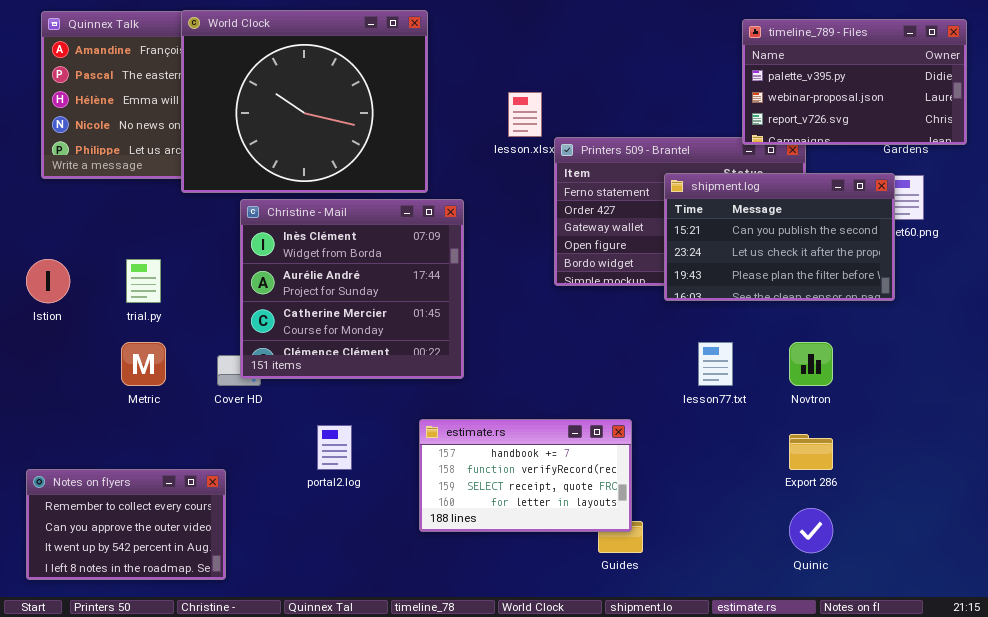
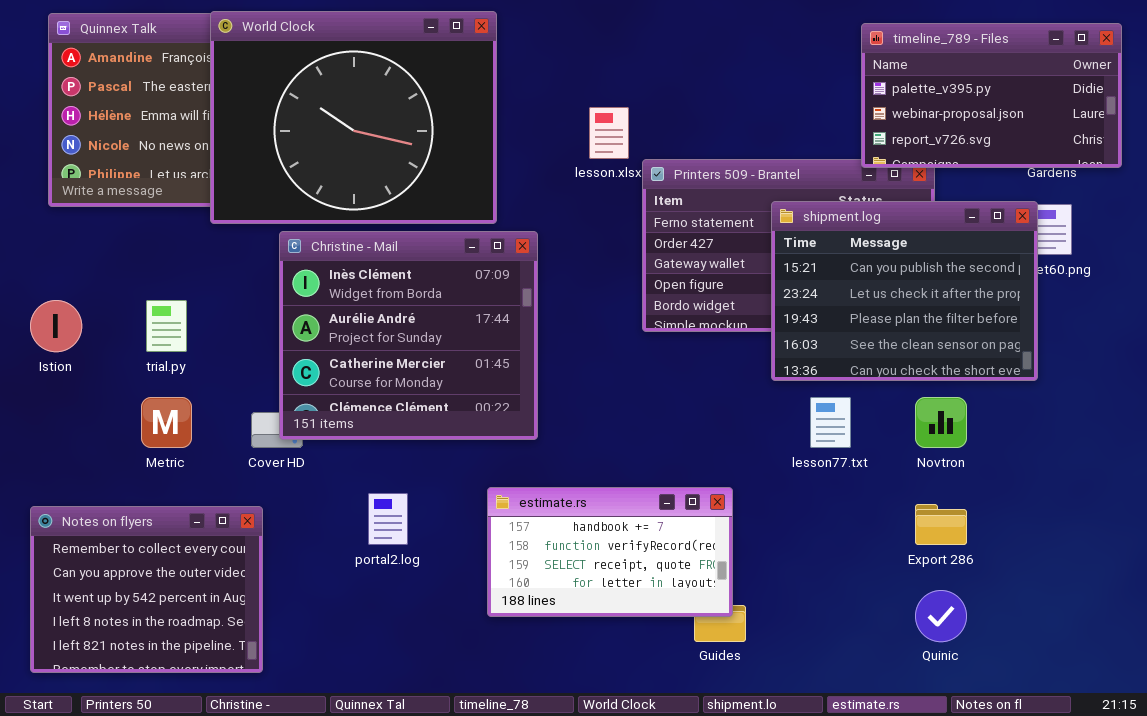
shipment.log: [664,173,895,301] -> [771,201,1038,381], resized
Notes on flyers: [26,469,226,580] -> [30,506,263,673], resized

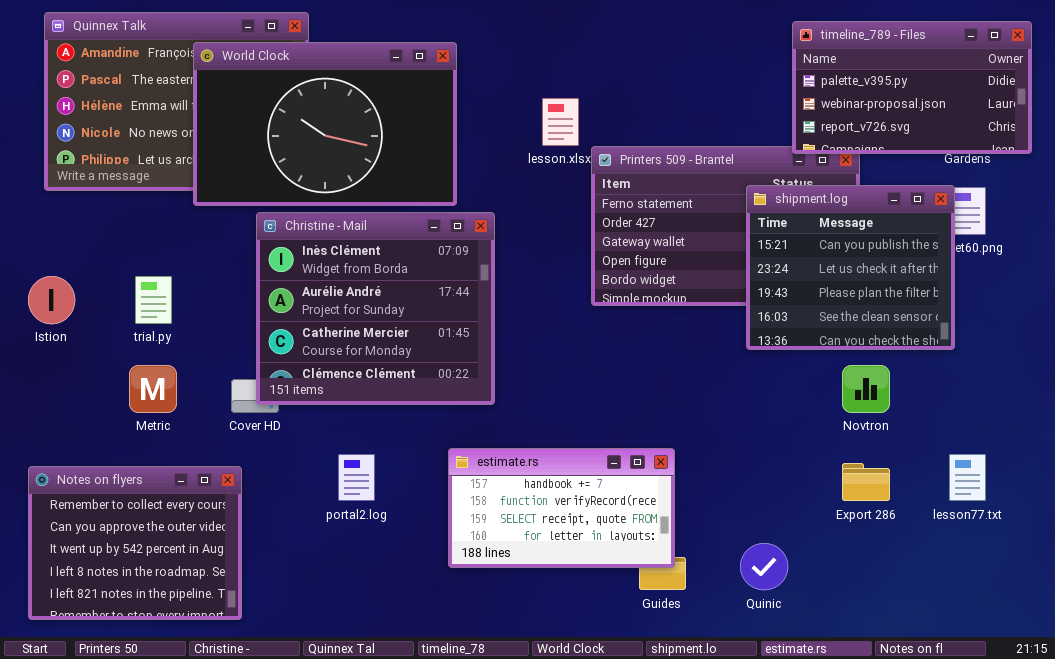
World Clock: [210,11,497,224] -> [193,42,457,206], resized
shipment.log: [771,201,1038,381] -> [746,185,955,350], resized
lesson77.txt: [810,397,851,448] -> [949,454,986,501], moved
Quinic: [915,590,967,642] -> [740,543,788,590], moved

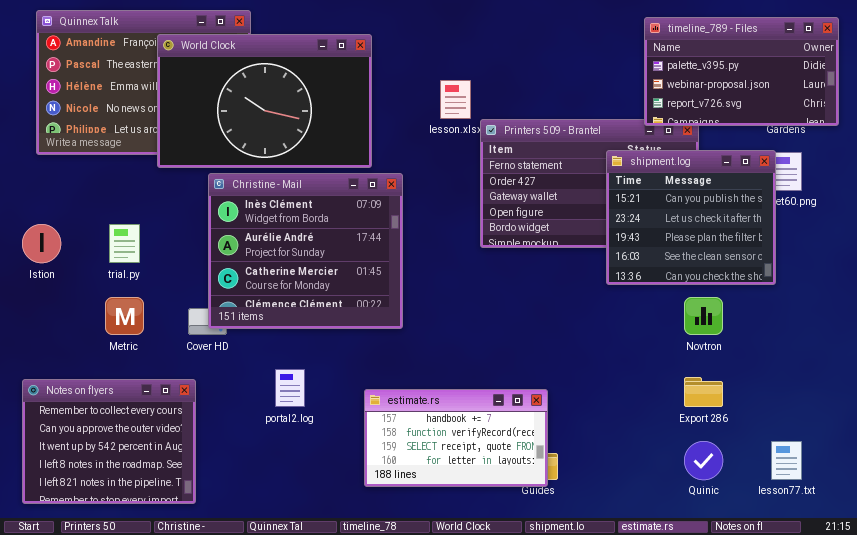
estimate.rs: [448,448,675,568] -> [364,389,548,487], moved
lesson77.txt: [949,454,986,501] -> [771,441,802,480], moved
Quinic: [740,543,788,590] -> [684,441,723,480], moved

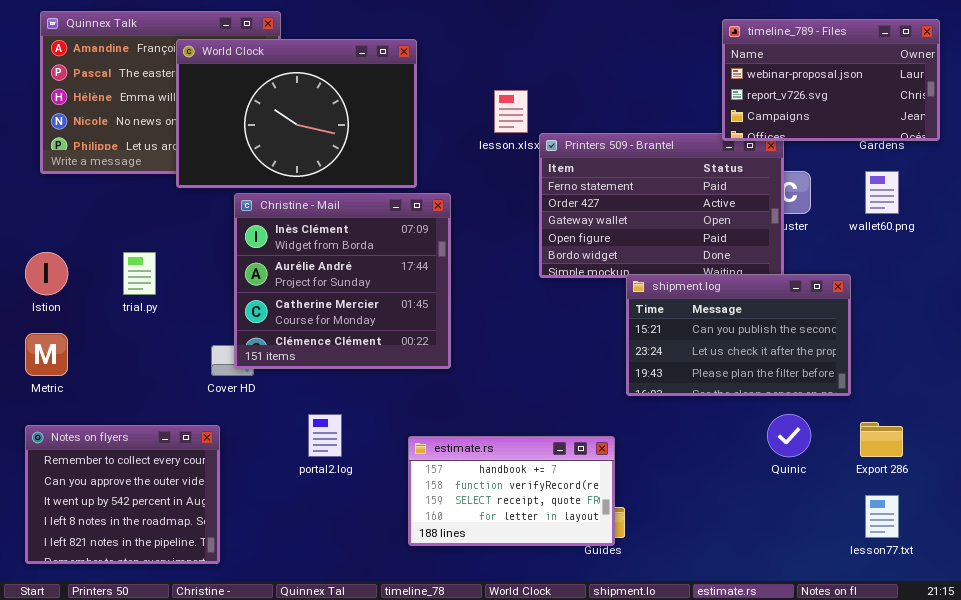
timeline_789 - Files: [644,17,839,126] -> [722,19,940,141], scrolled down 1 row
shipment.log: [606,150,776,285] -> [626,274,851,396], moved, resized
Metric: [105,297,144,335] -> [25,333,68,376], moved
Export 286: [684,377,723,407] -> [860,422,903,457], moved
Quinic: [684,441,723,480] -> [767,414,811,457], moved

